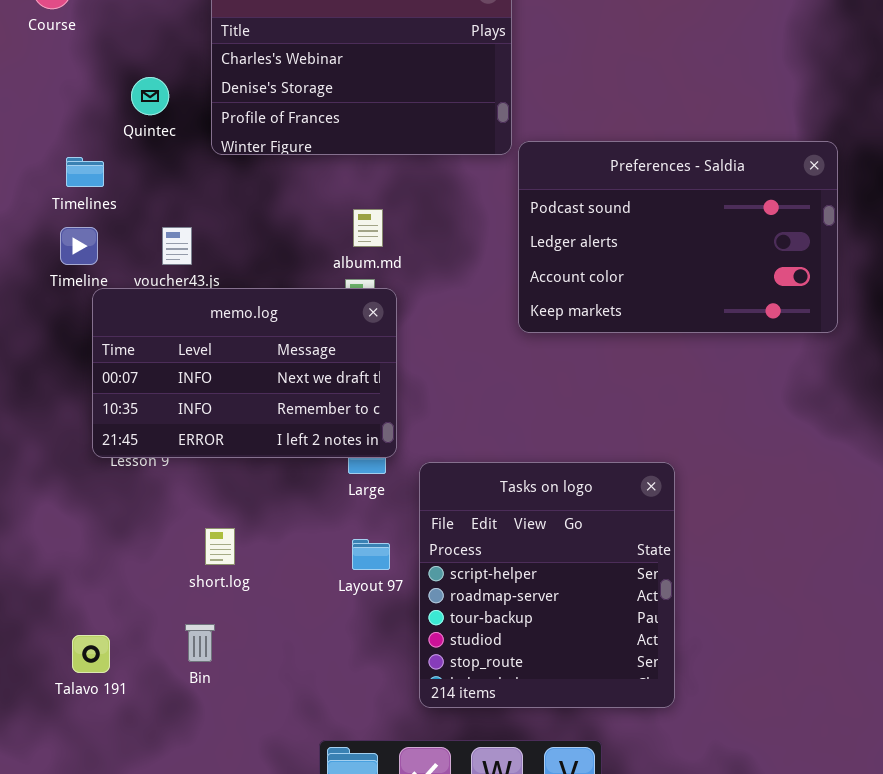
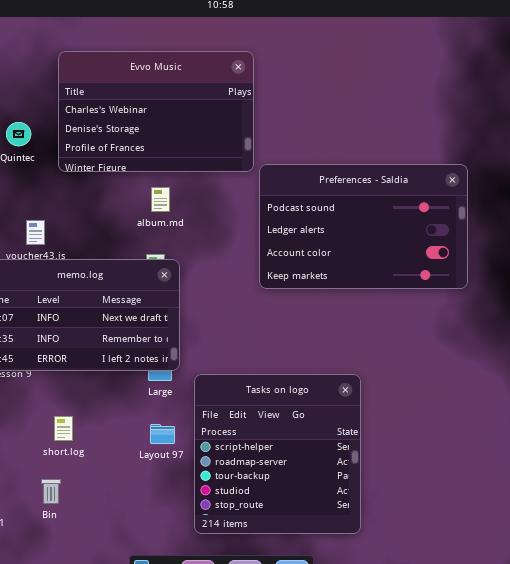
album.md: [353,209,383,247] -> [151,187,170,212], moved

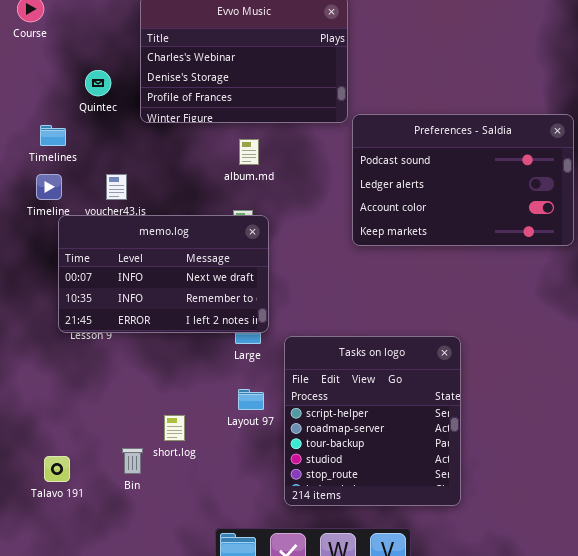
short.log: [54,416,73,441] -> [164,415,185,441], moved

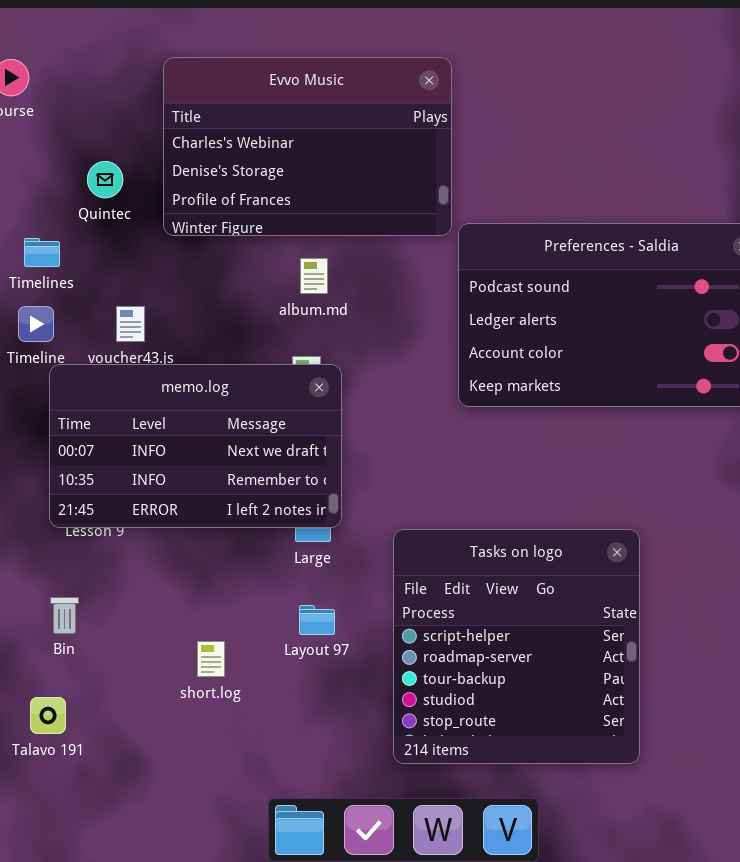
Tasks on logo: [284,336,461,506] -> [393,529,640,764], moved
Bin: [122,448,143,474] -> [50,597,79,634], moved

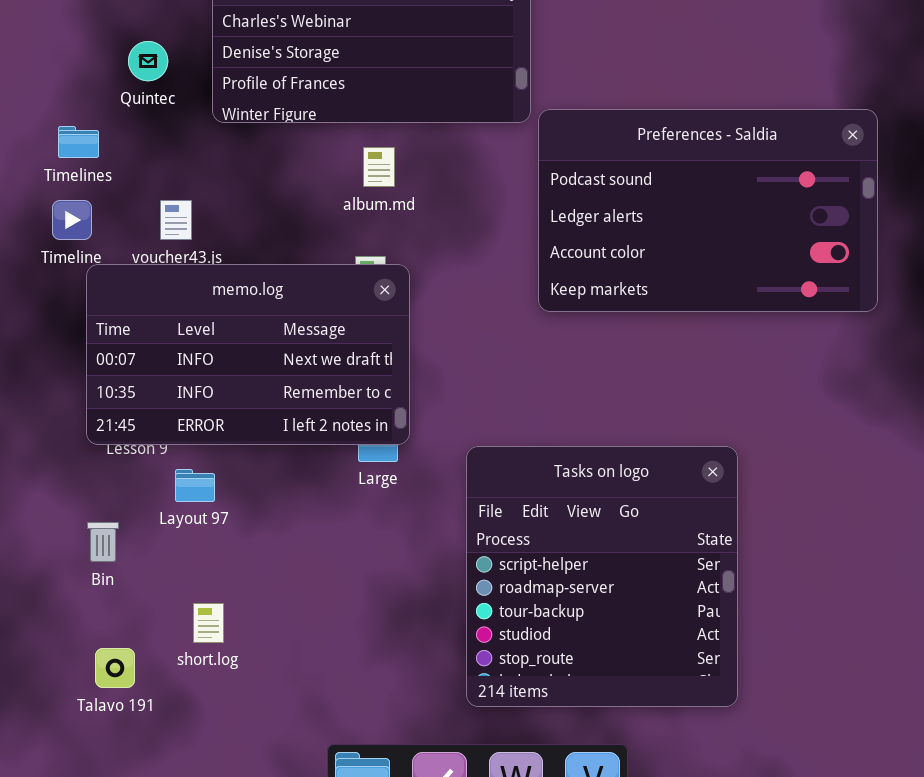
Layout 97: [299,605,335,635] -> [175,469,215,502], moved
short.log: [197,641,225,677] -> [193,603,224,643], moved
Talavo 191: [30,697,66,734] -> [95,648,135,688], moved

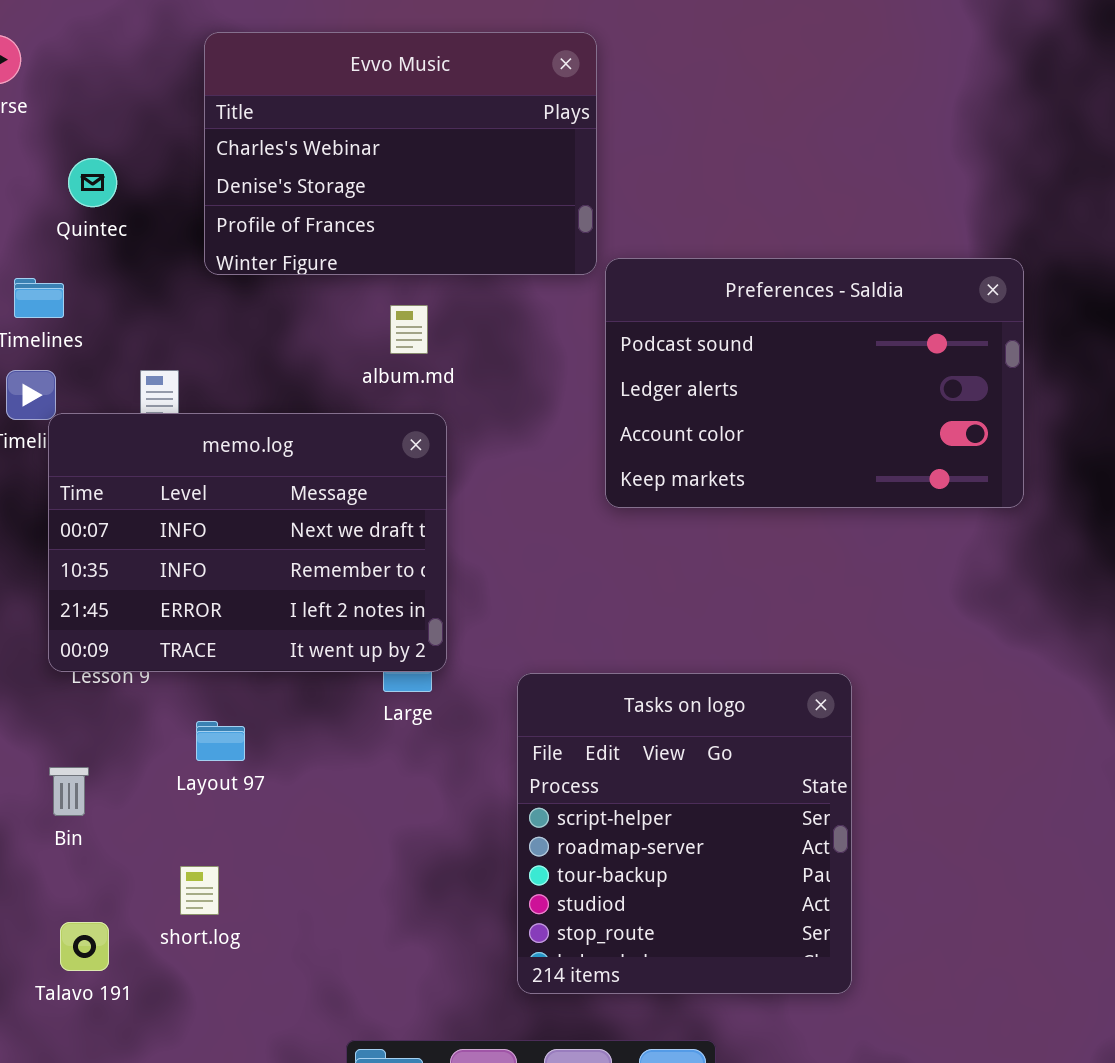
Quintec: [128,41,168,81] -> [68,158,117,207], moved
memo.log: [86,264,410,445] -> [48,413,447,672], resized
Layout 97: [175,469,215,502] -> [196,721,245,761], moved

